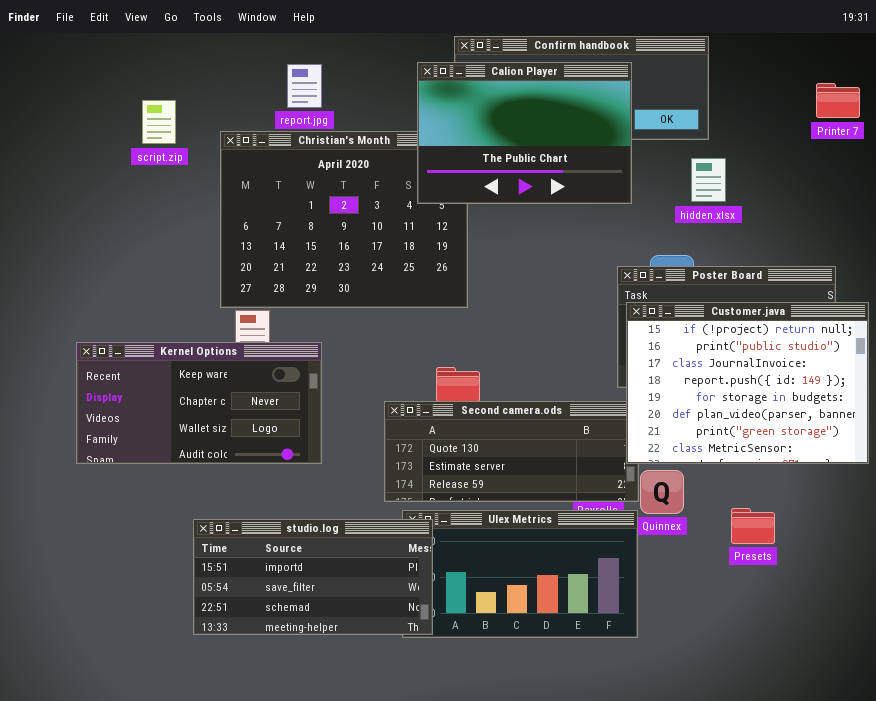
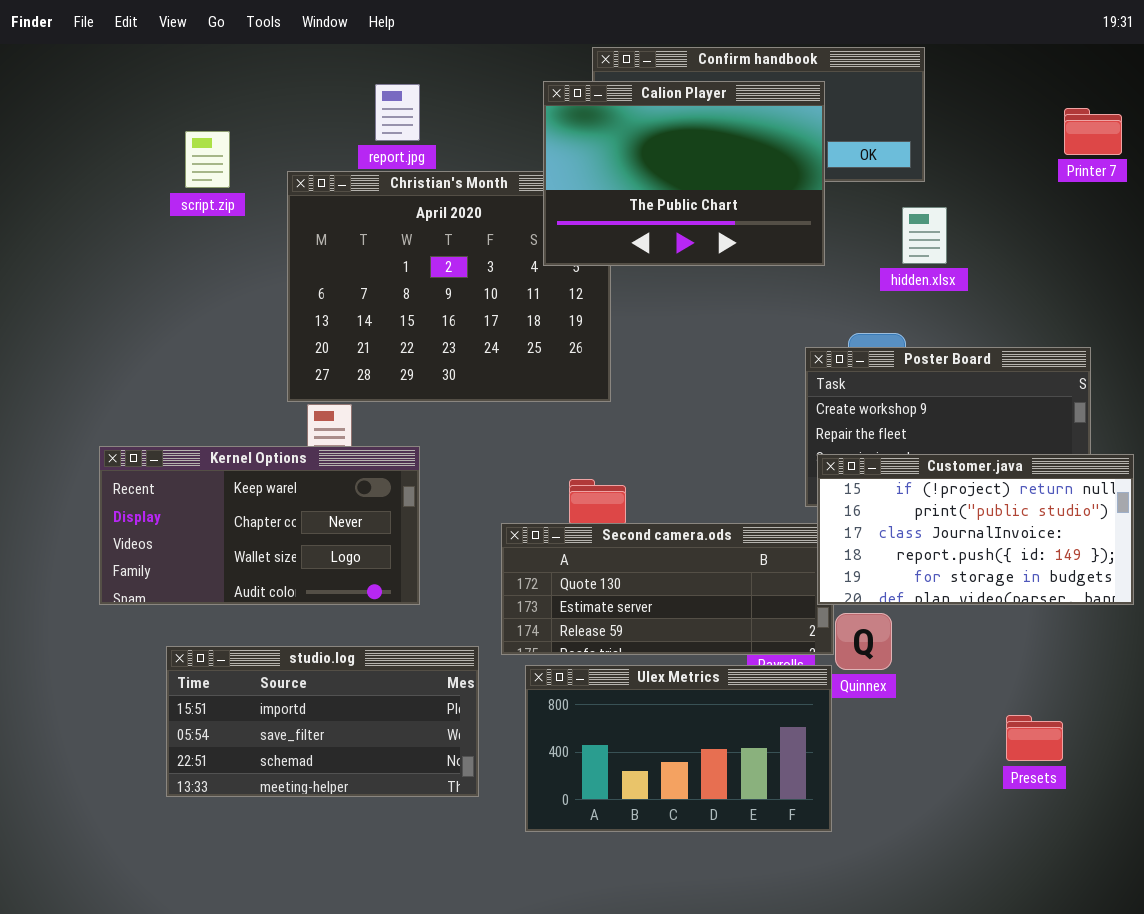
Customer.java: [626,302,869,464] -> [817,454,1134,605], resized
Presets: [731,508,775,544] -> [1006,715,1063,761], moved
studio.log: [193,519,433,635] -> [166,646,479,797], moved

